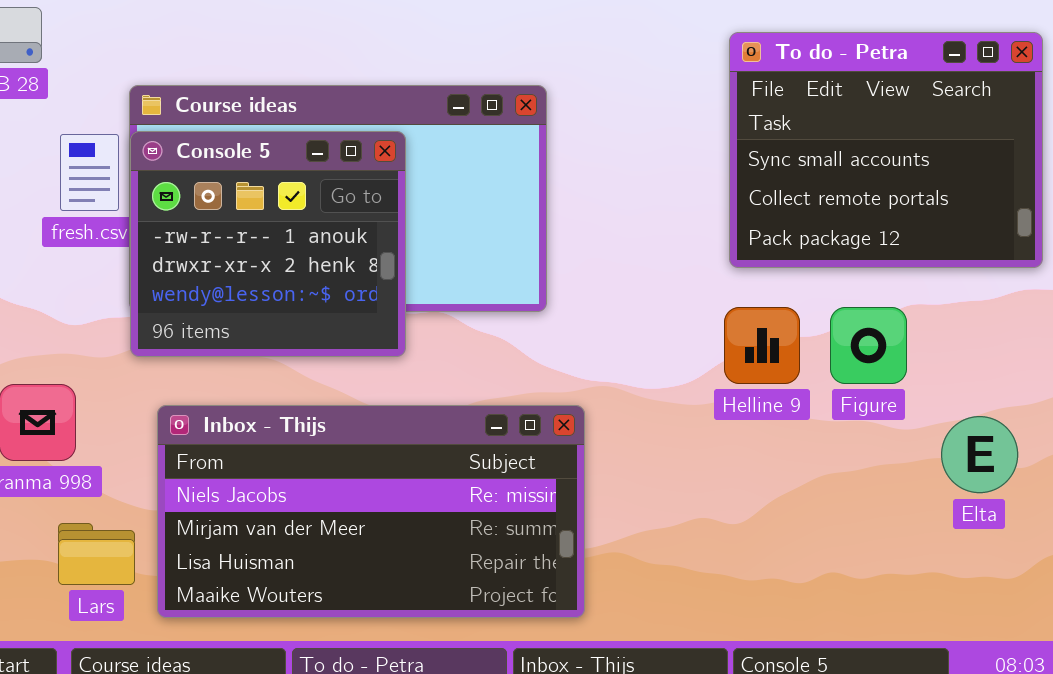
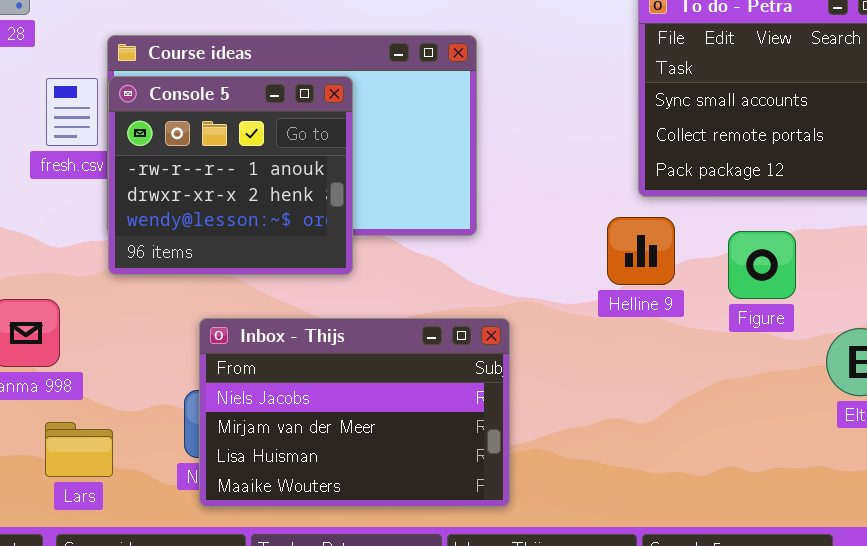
Helline 9: [724,307,800,384] -> [607,217,675,285], moved
Inbox - Thijs: [157,405,585,618] -> [199,318,510,507], resized

